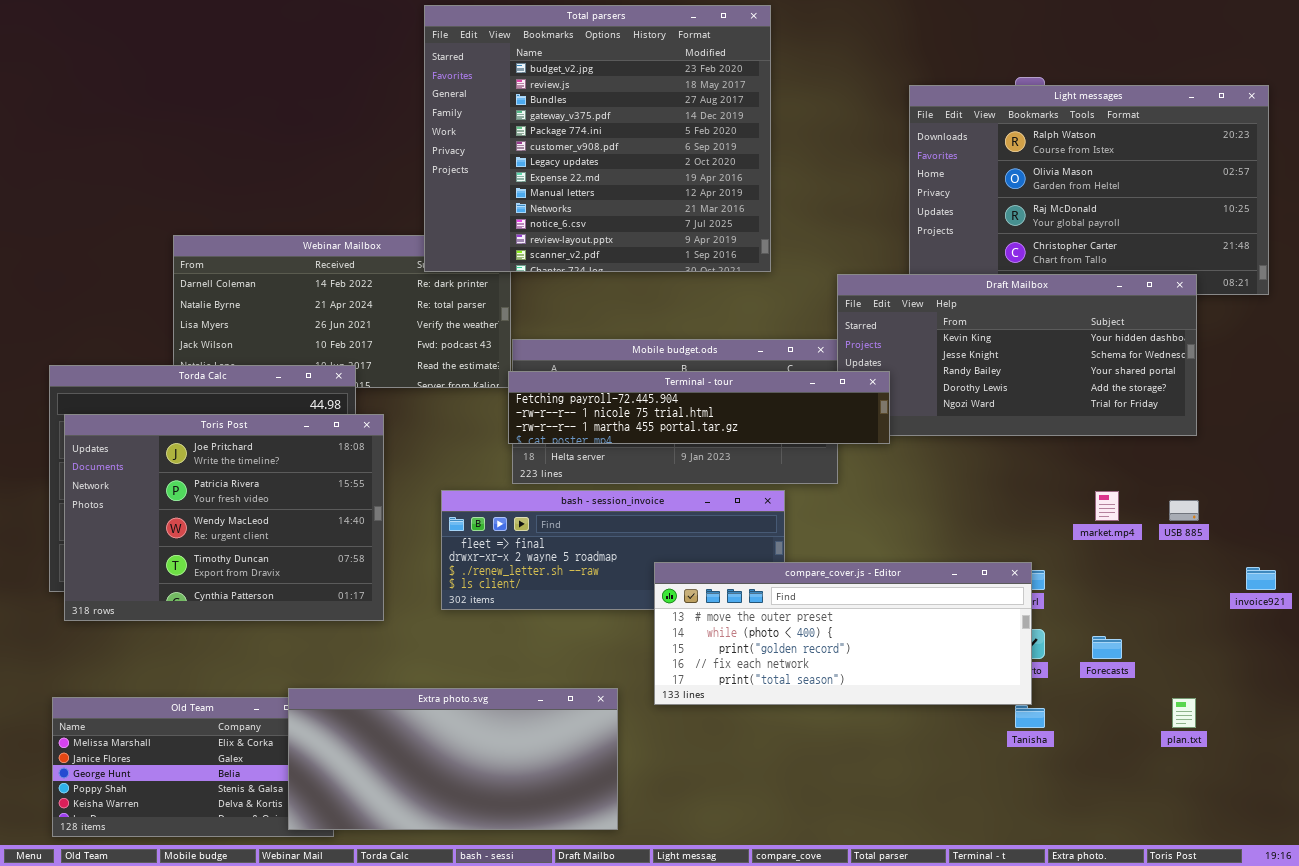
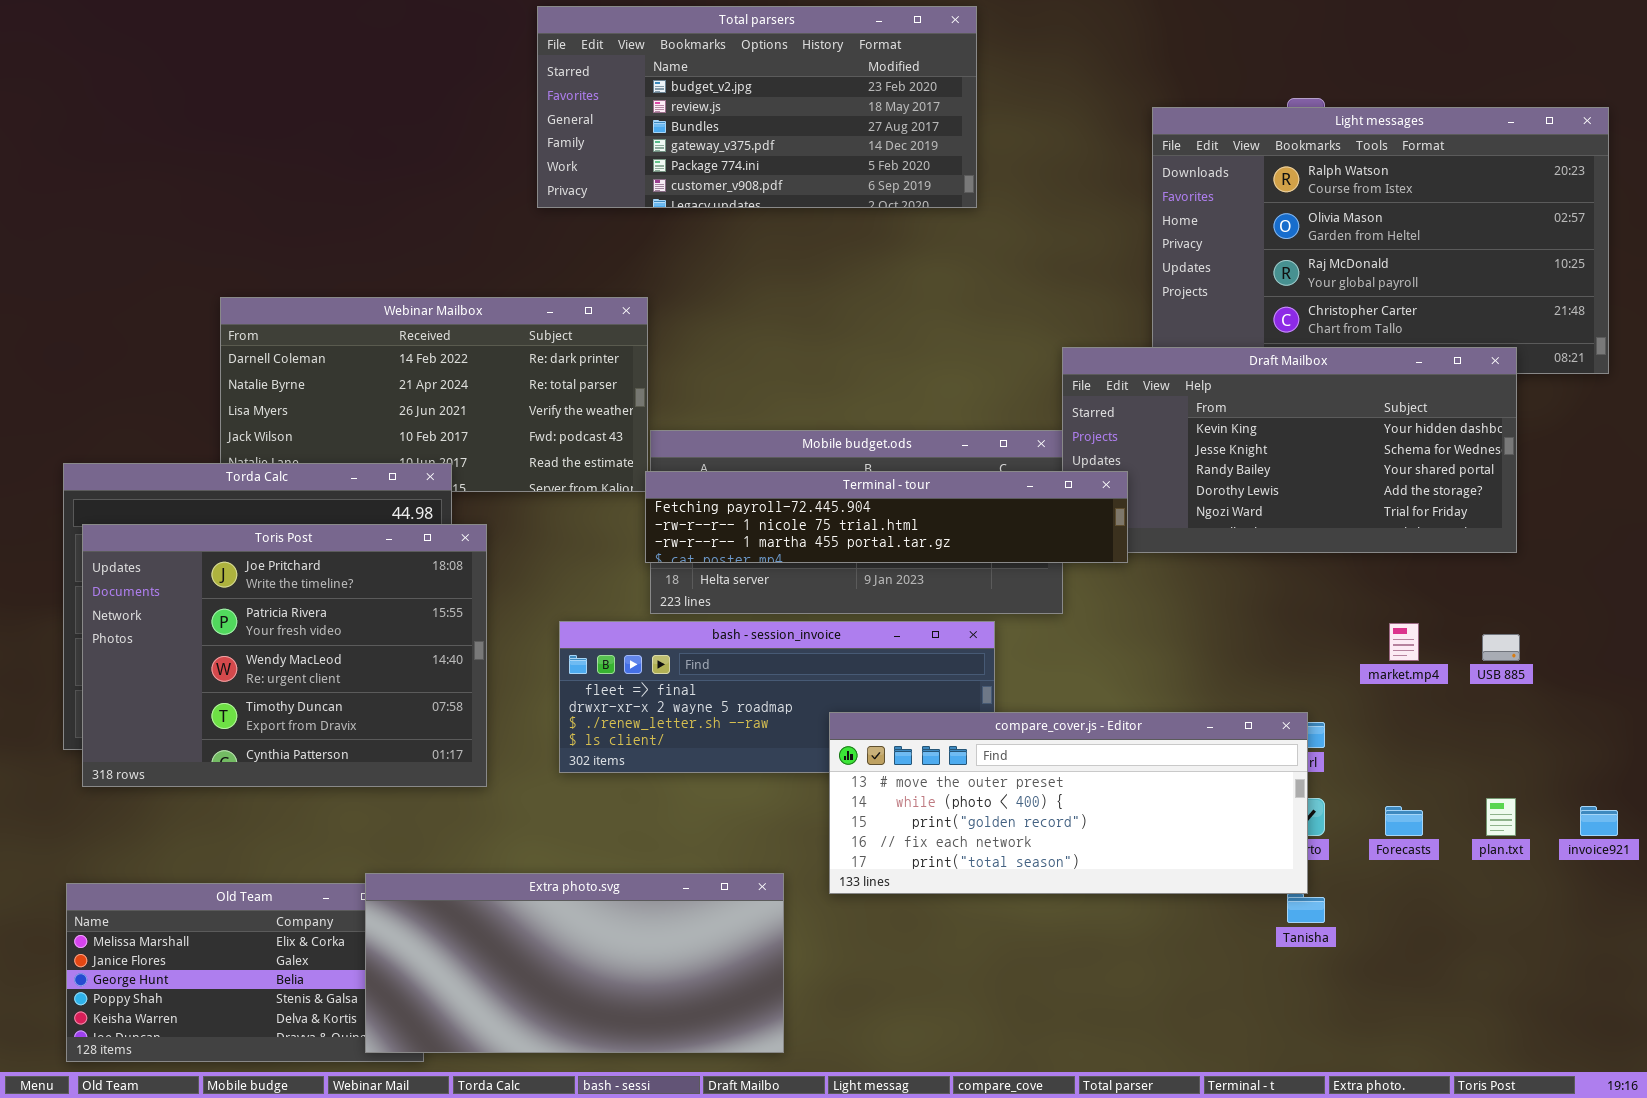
Total parsers: [424,5,771,272] -> [537,6,977,208], resized
invoice921: [1246,567,1276,590] -> [1580,806,1618,836], moved
plan.txt: [1172,698,1196,728] -> [1486,798,1516,836], moved

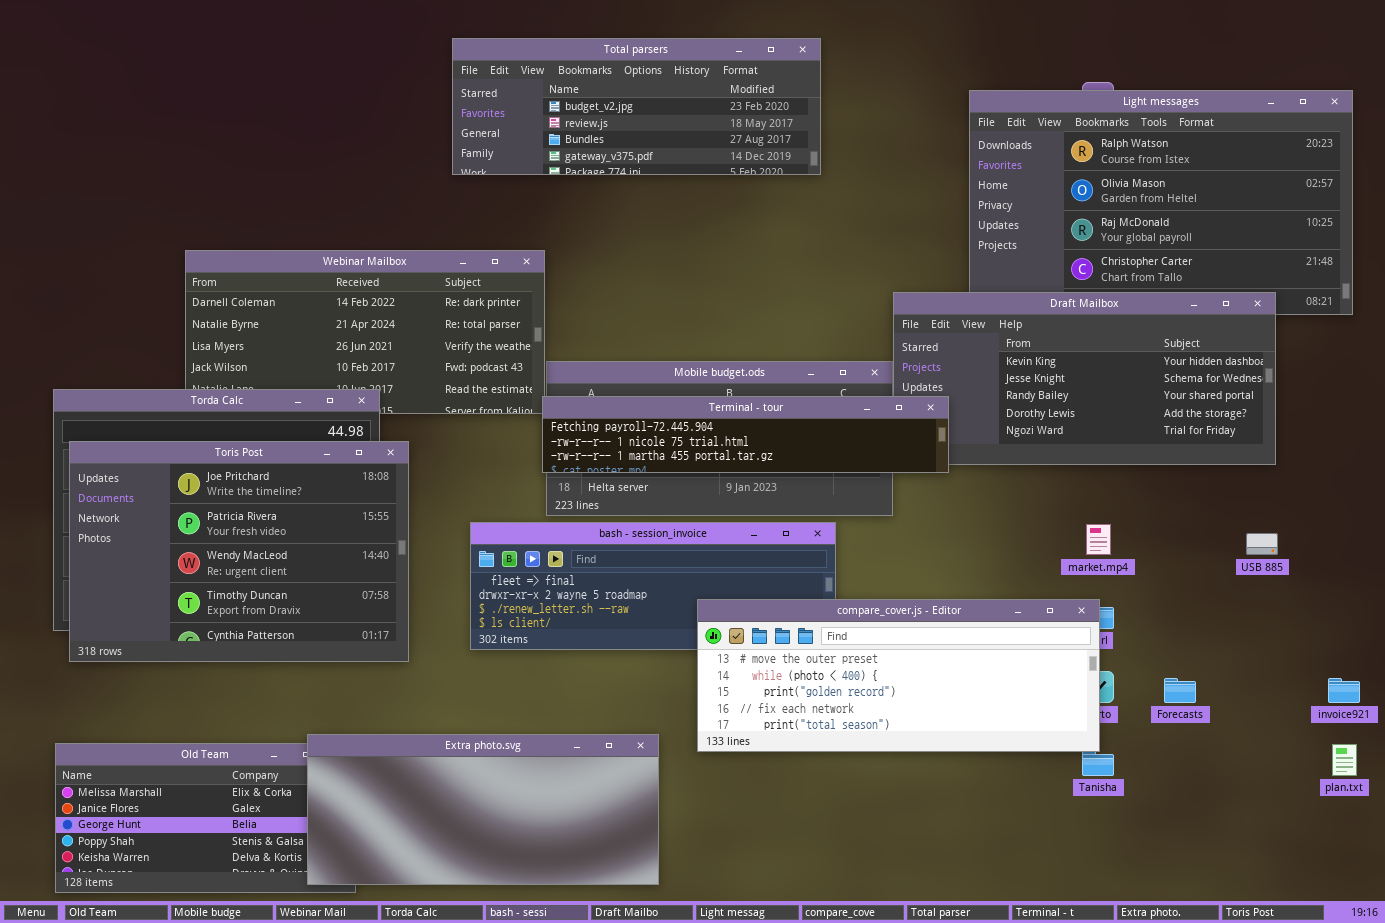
Total parsers: [537,6,977,208] -> [452,38,821,175], resized
market.mp4: [1389,623,1419,661] -> [1086,524,1111,555], moved
plan.txt: [1486,798,1516,836] -> [1332,744,1357,776], moved

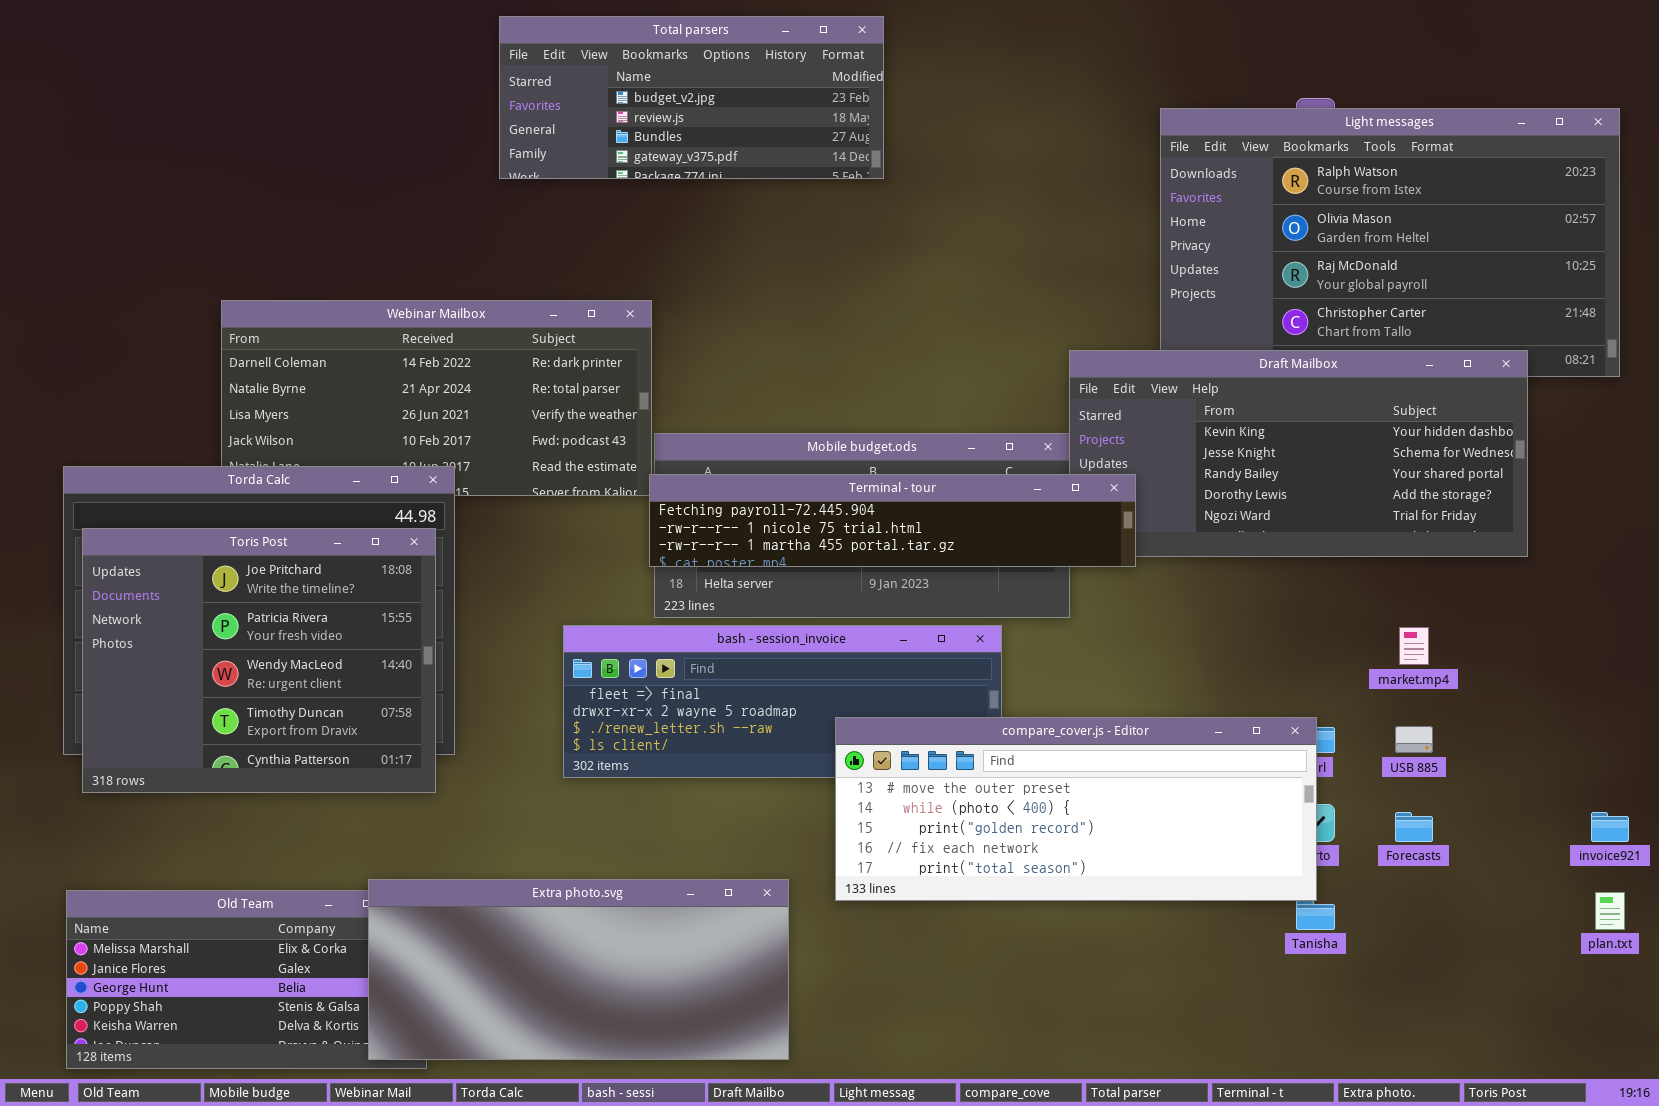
Total parsers: [452,38,821,175] -> [499,16,884,179], moved, resized
Toris Post: [69,441,409,662] -> [82,528,436,793], resized
market.mp4: [1086,524,1111,555] -> [1399,627,1429,665], moved
USB 885: [1246,533,1278,555] -> [1395,726,1433,753], moved

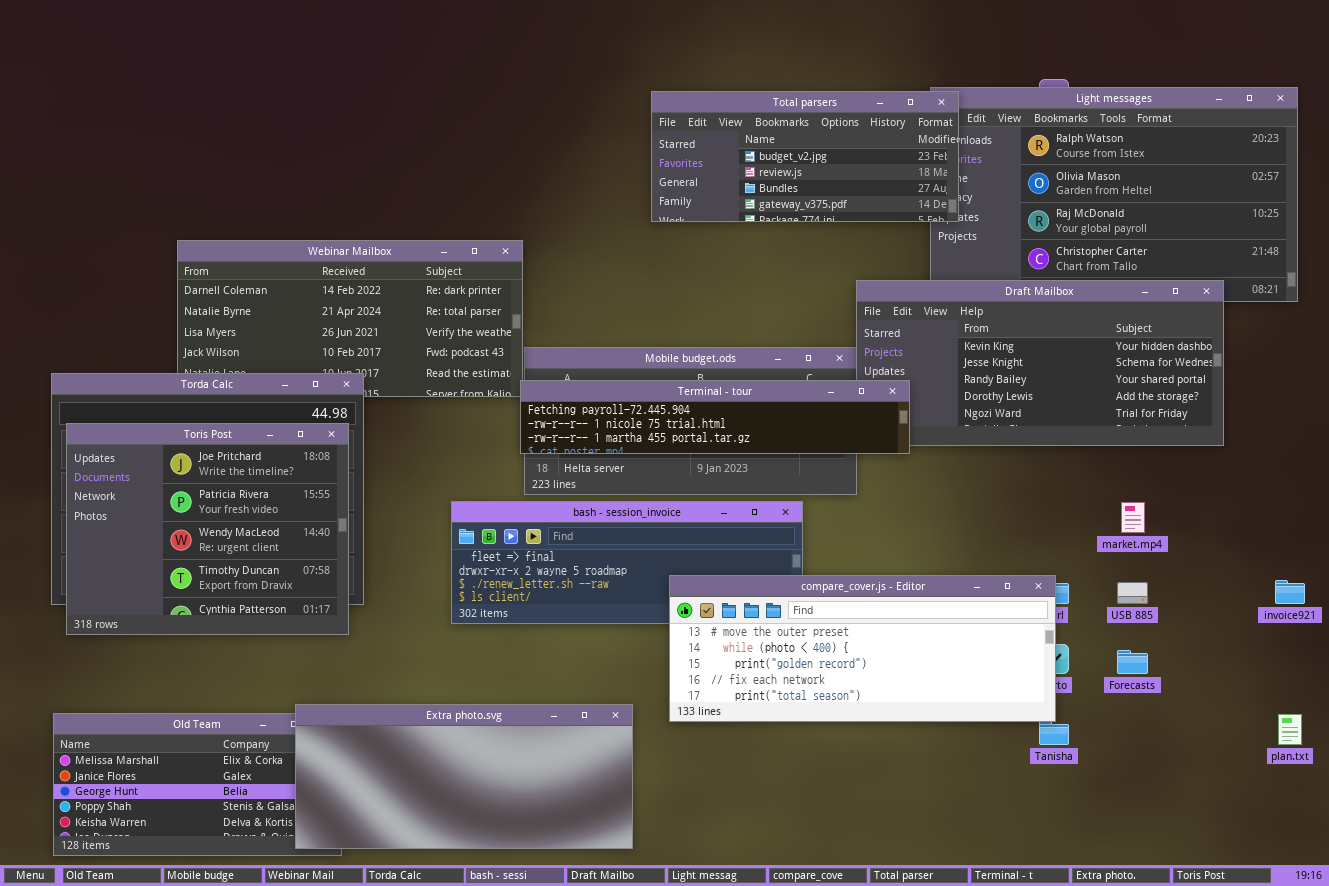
Total parsers: [499,16,884,179] -> [651,91,959,222], moved
invoice921: [1591,812,1629,842] -> [1275,580,1305,604], moved

